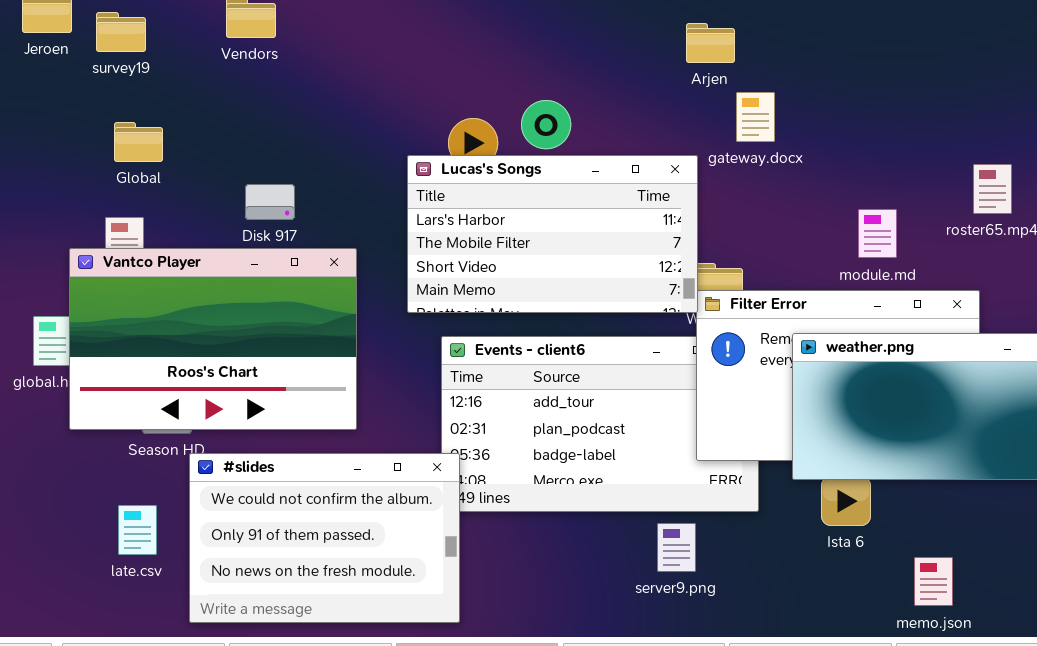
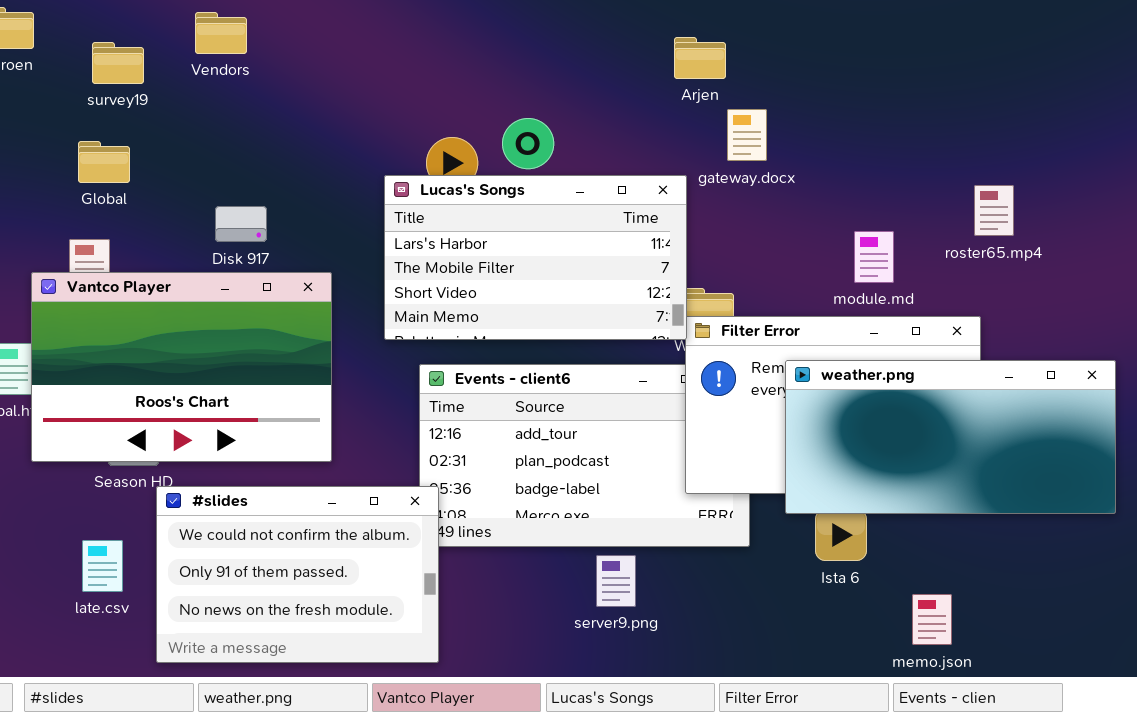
survey19: [96,12,146,52] -> [92,42,144,84], moved
server9.png: [657,523,696,572] -> [596,555,636,607], moved

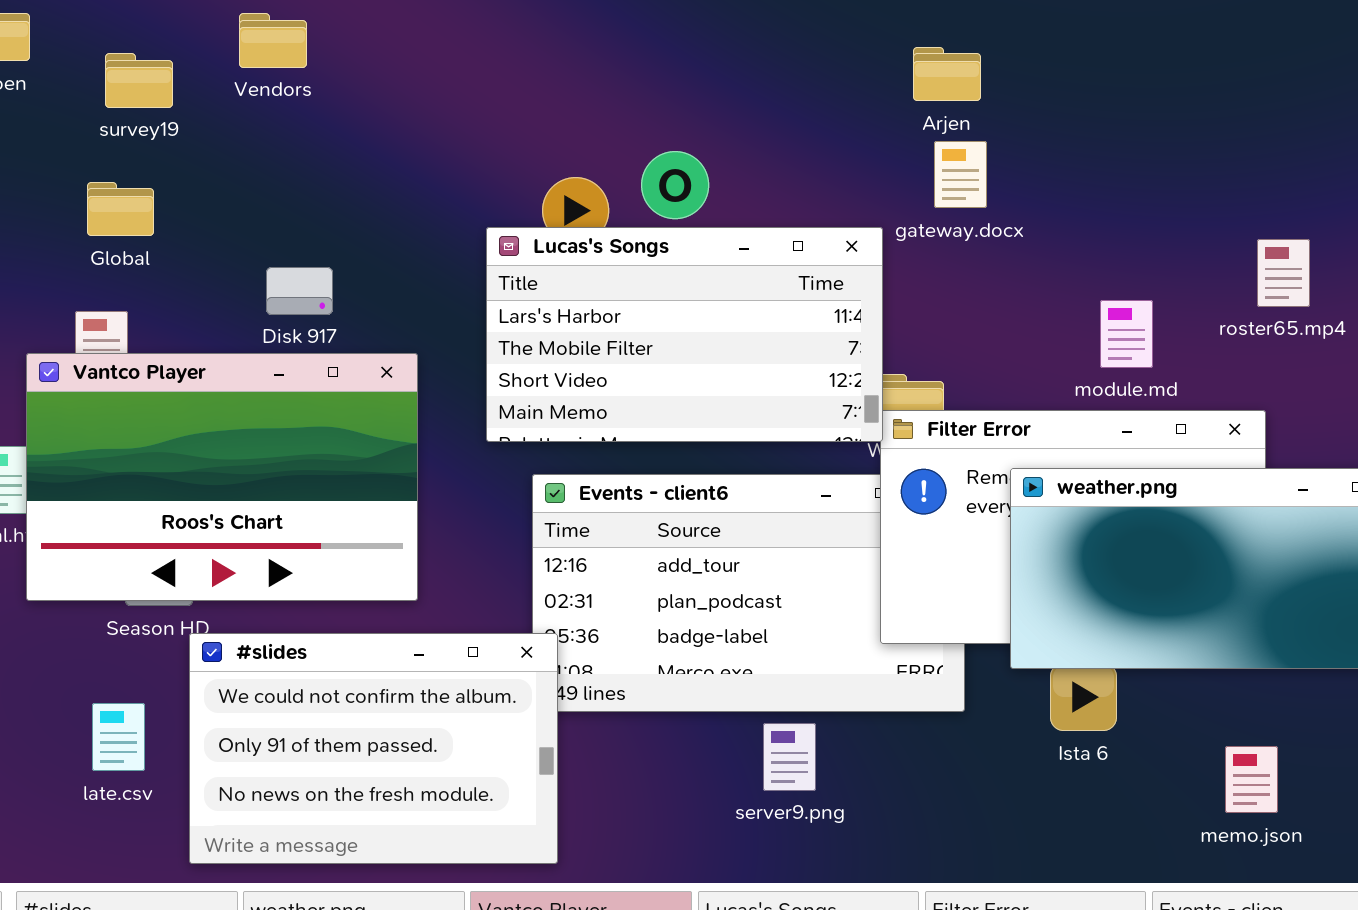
Arjen: [674,37,726,79] -> [913,47,981,101], moved
memo.json: [912,594,952,645] -> [1225,746,1278,813], moved

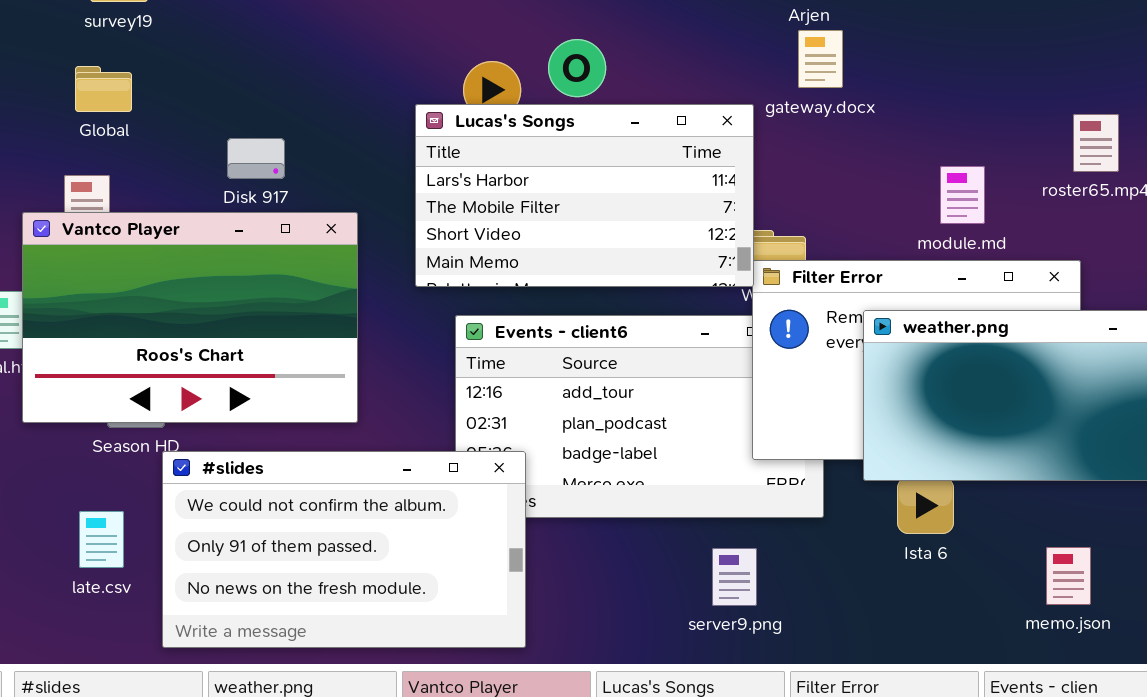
#slides: [189,633,558,864] -> [162,451,526,648], resized
server9.png: [763,723,816,791] -> [712,548,757,606], moved

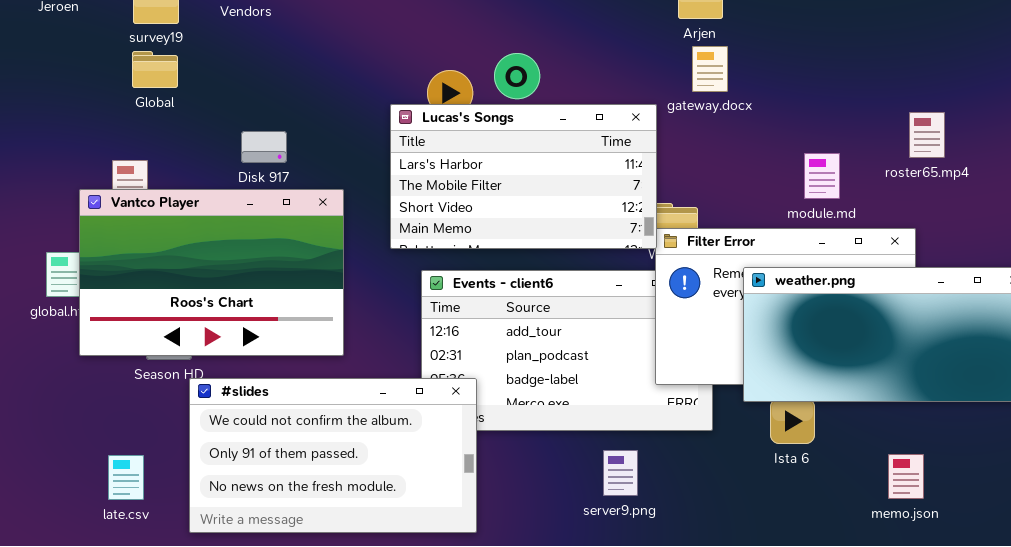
Global: [75,66,132,112] -> [132,51,178,88], moved
late.csv: [79,511,124,568] -> [108,455,144,500], moved
server9.png: [712,548,757,606] -> [603,450,638,496], moved

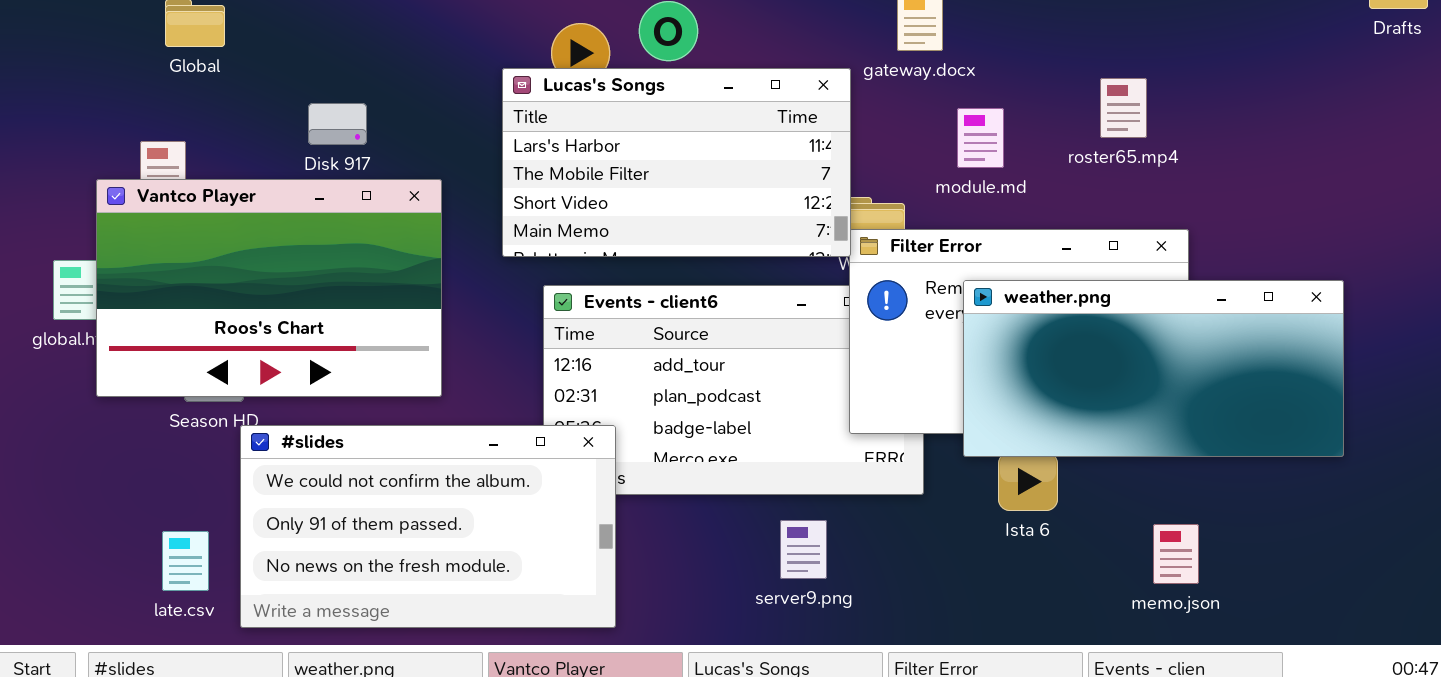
roster65.mp4: [909,112,945,158] -> [1100,78,1147,138], moved
module.md: [804,153,840,199] -> [957,108,1004,168], moved
late.csv: [108,455,144,500] -> [162,531,209,591], moved

